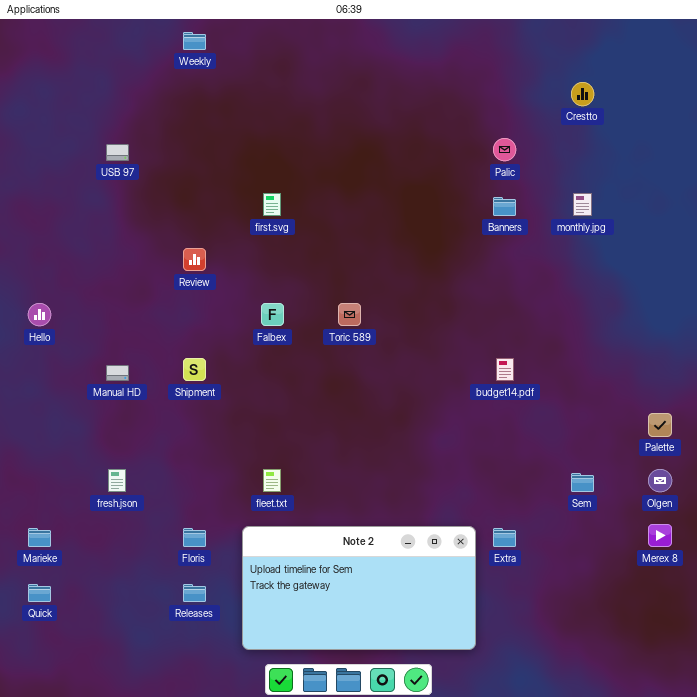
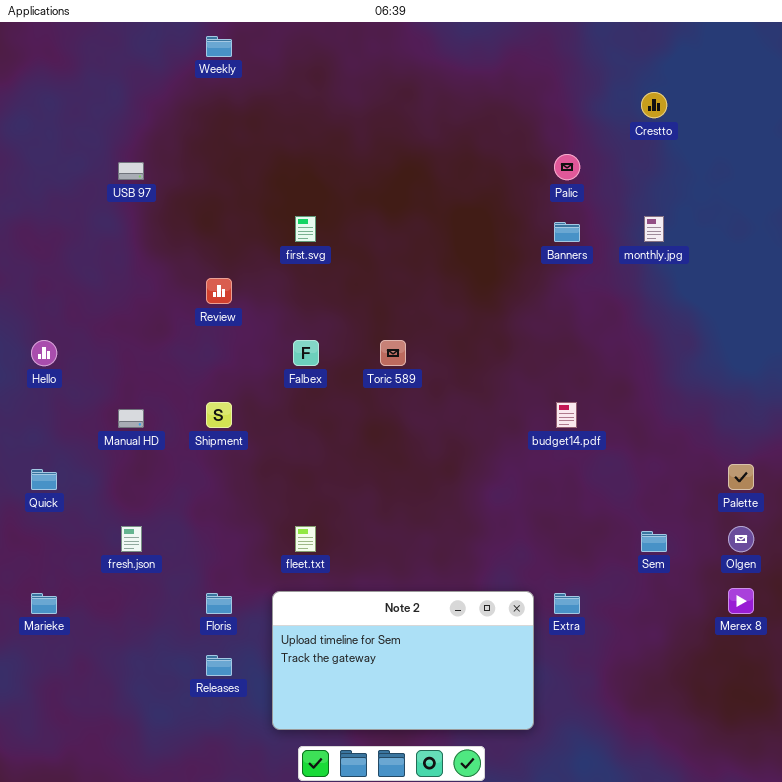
Quick: [28,584,51,602] -> [31,469,57,490], moved

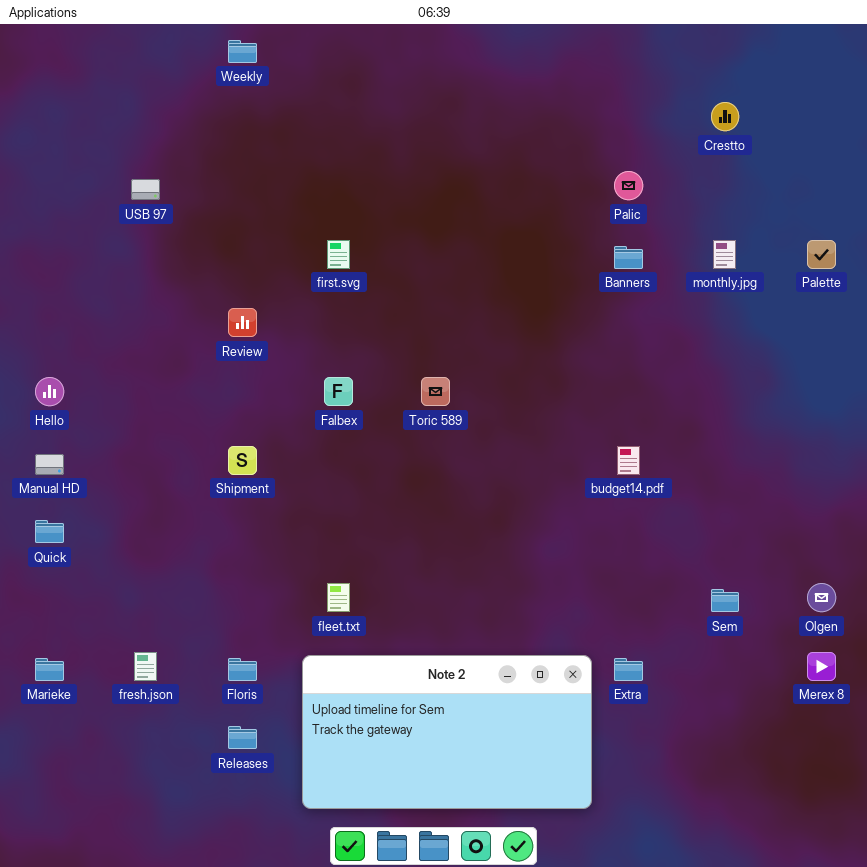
Manual HD: [118,409,144,428] -> [35,454,64,475], moved
Palette: [728,464,754,490] -> [807,240,836,269], moved
fresh.json: [121,526,142,552] -> [134,652,157,681], moved

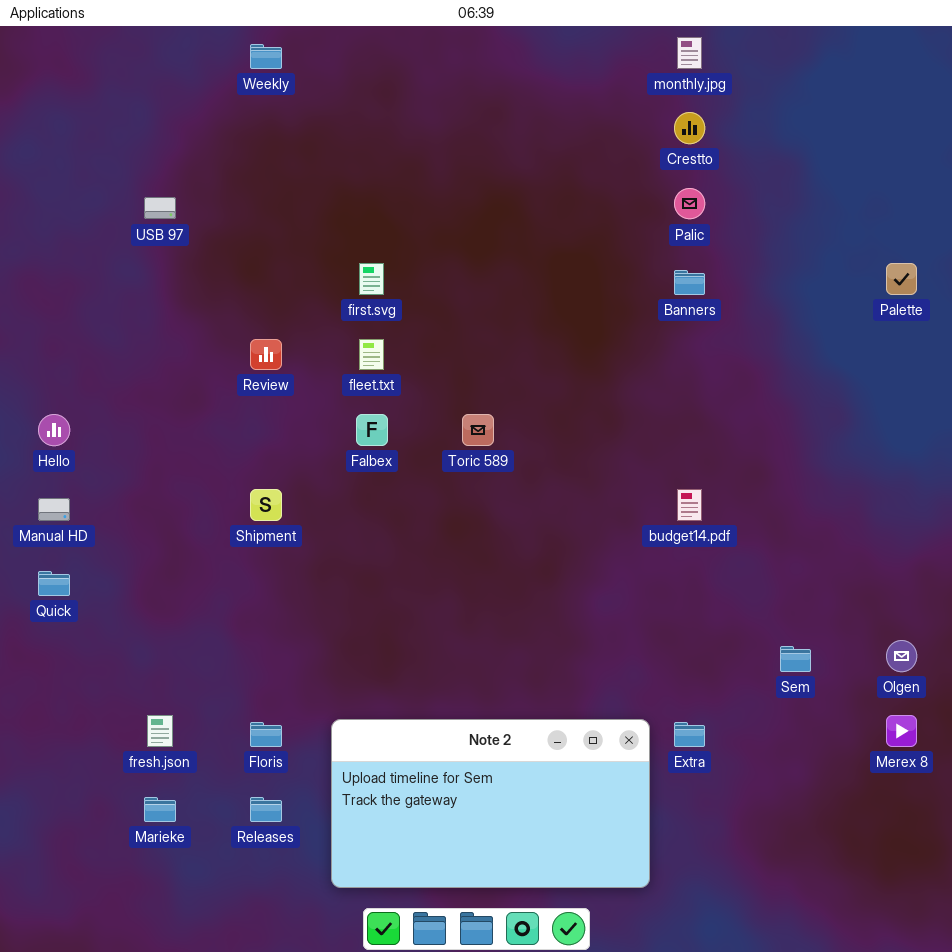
Crestto: [711,102,739,131] -> [674,112,705,144], moved
monthly.jpg: [713,240,736,269] -> [677,37,702,69], moved
fleet.txt: [327,583,350,612] -> [359,339,384,370], moved
Marieke: [35,658,64,681] -> [144,797,176,822], moved

